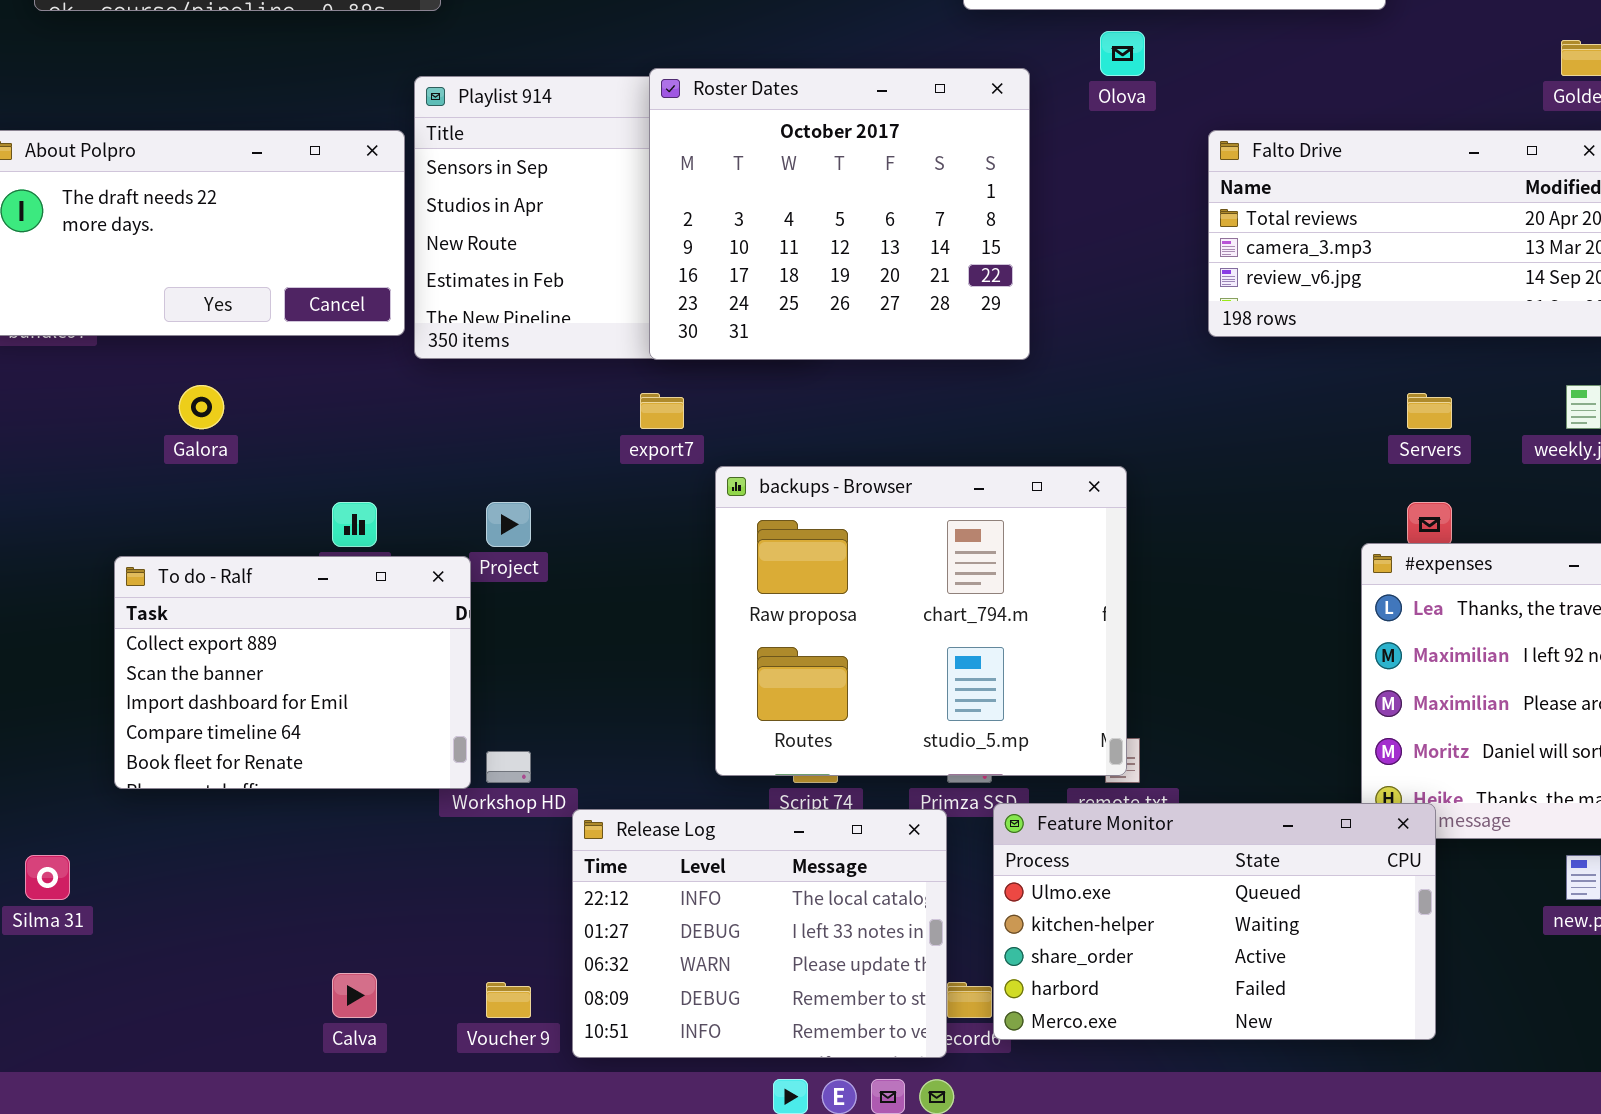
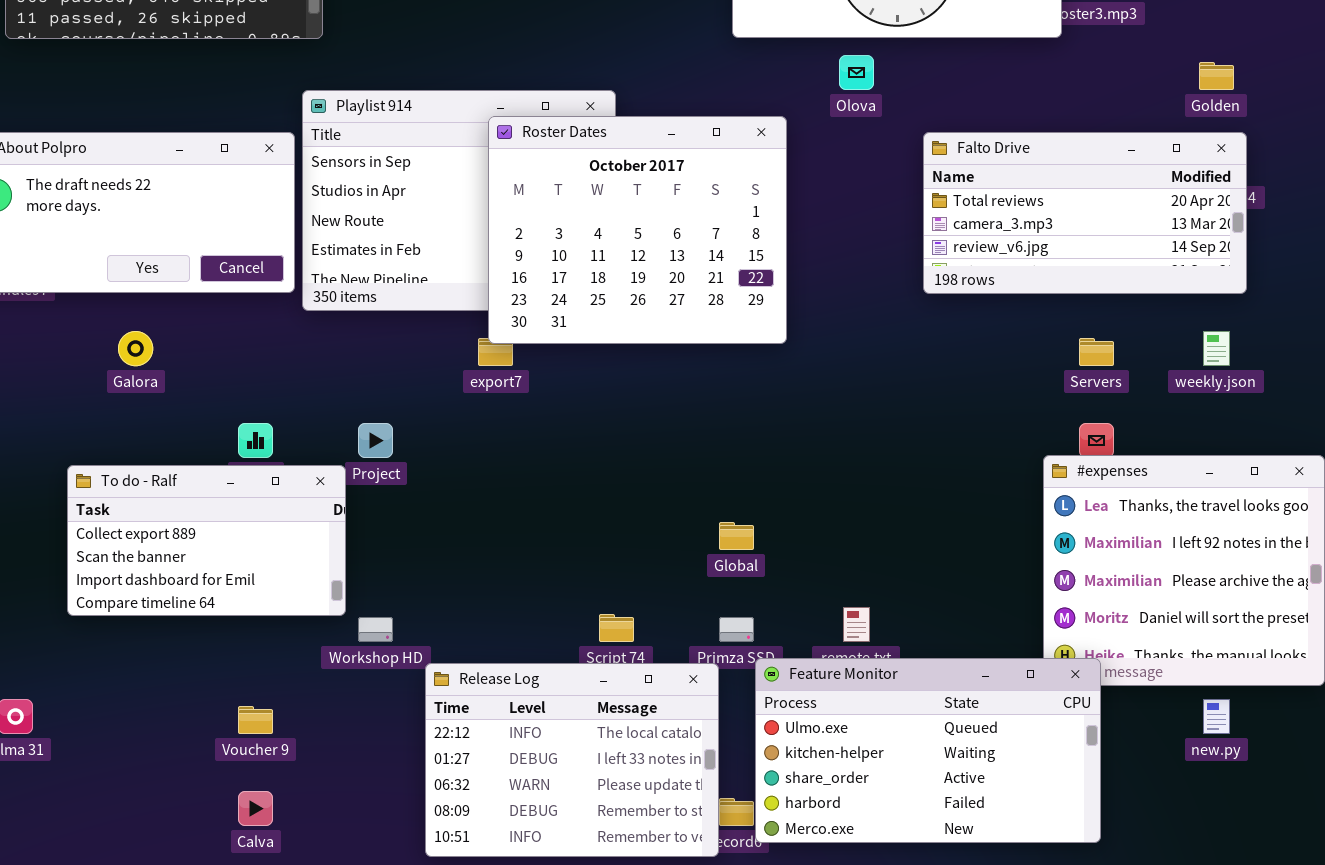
Roster Dates: [649,68,1030,360] -> [488,116,787,344], moved
backups - Browser: [715,466,1127,776] -> none, closed
To do - Ralf: [114,556,471,789] -> [67,465,346,616], resized
Voucher 9: [486,982,531,1018] -> [238,706,273,734], moved

